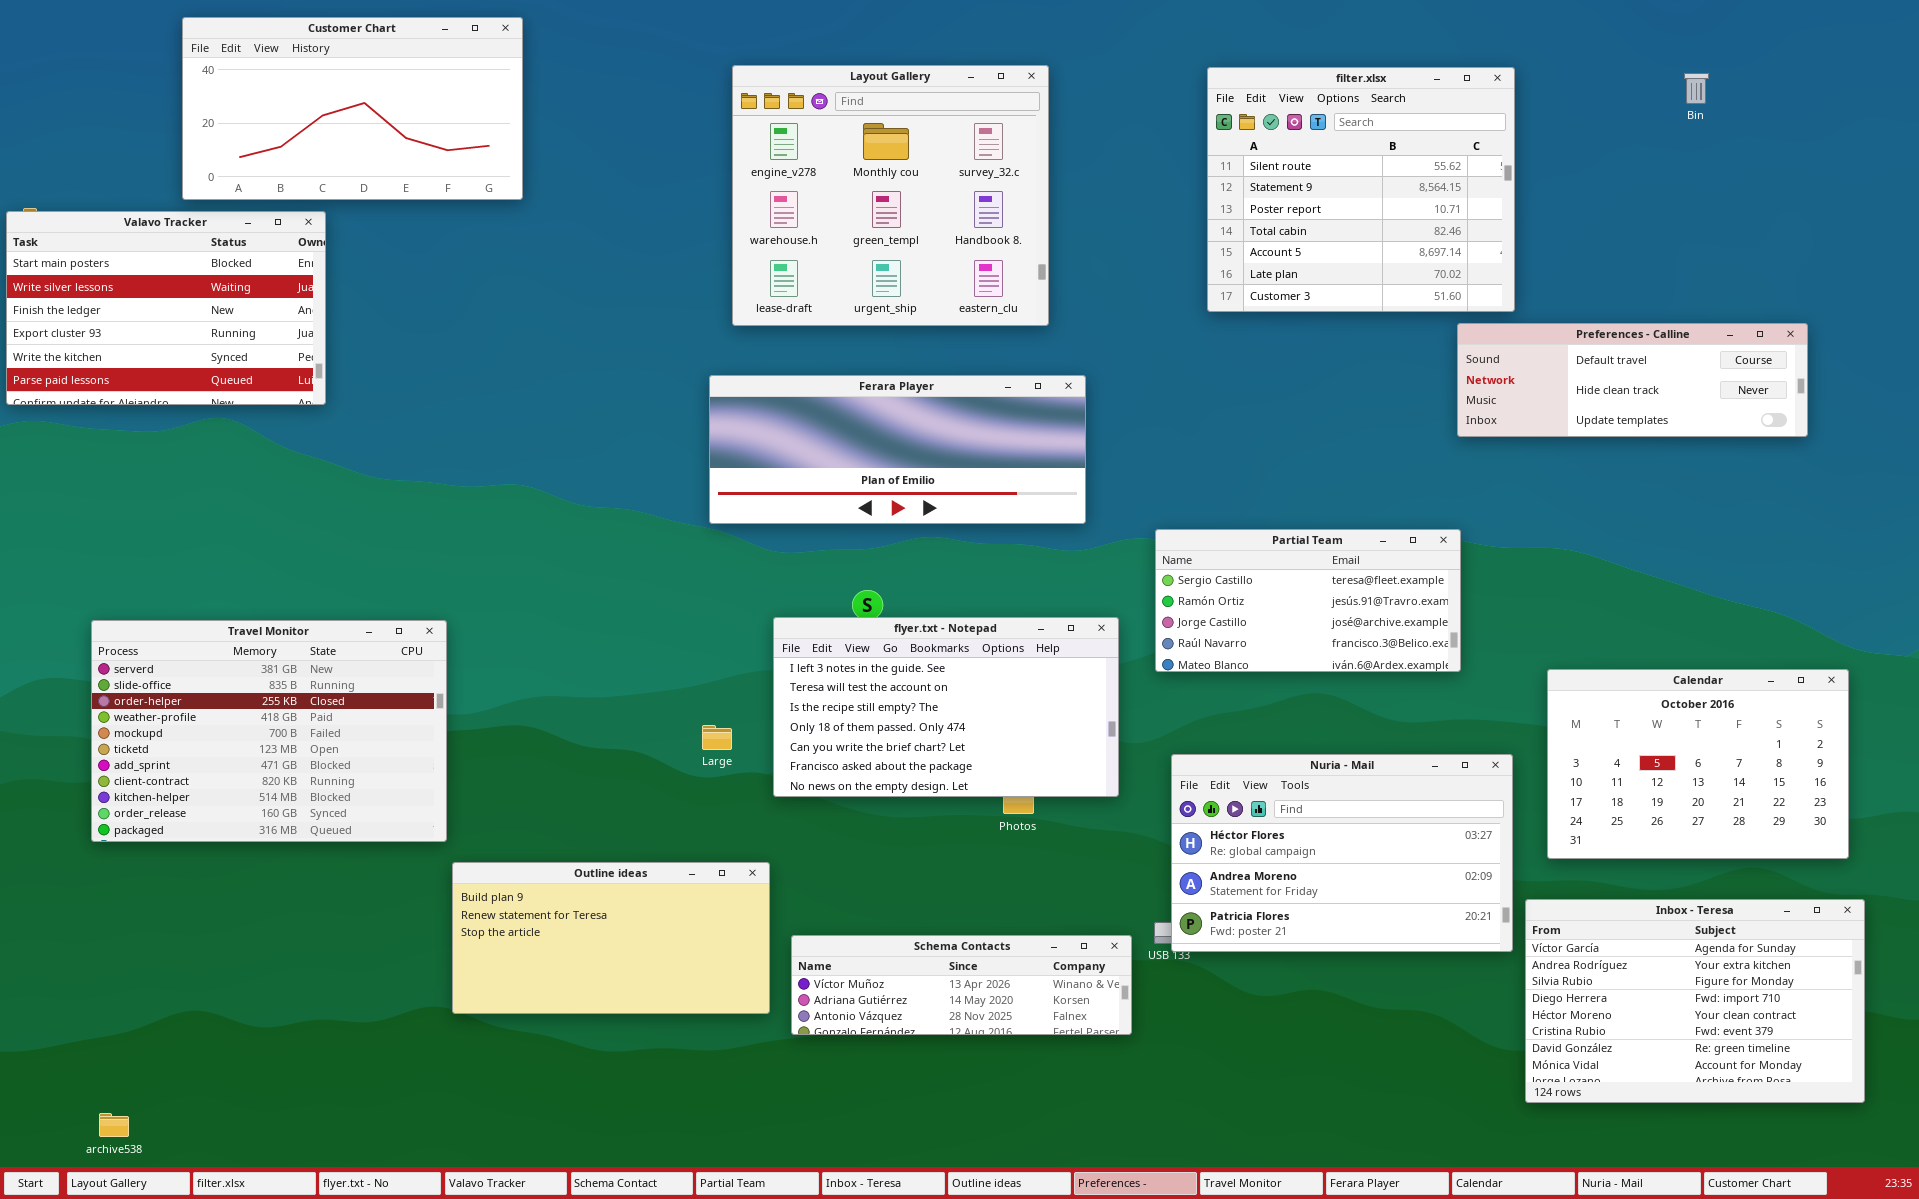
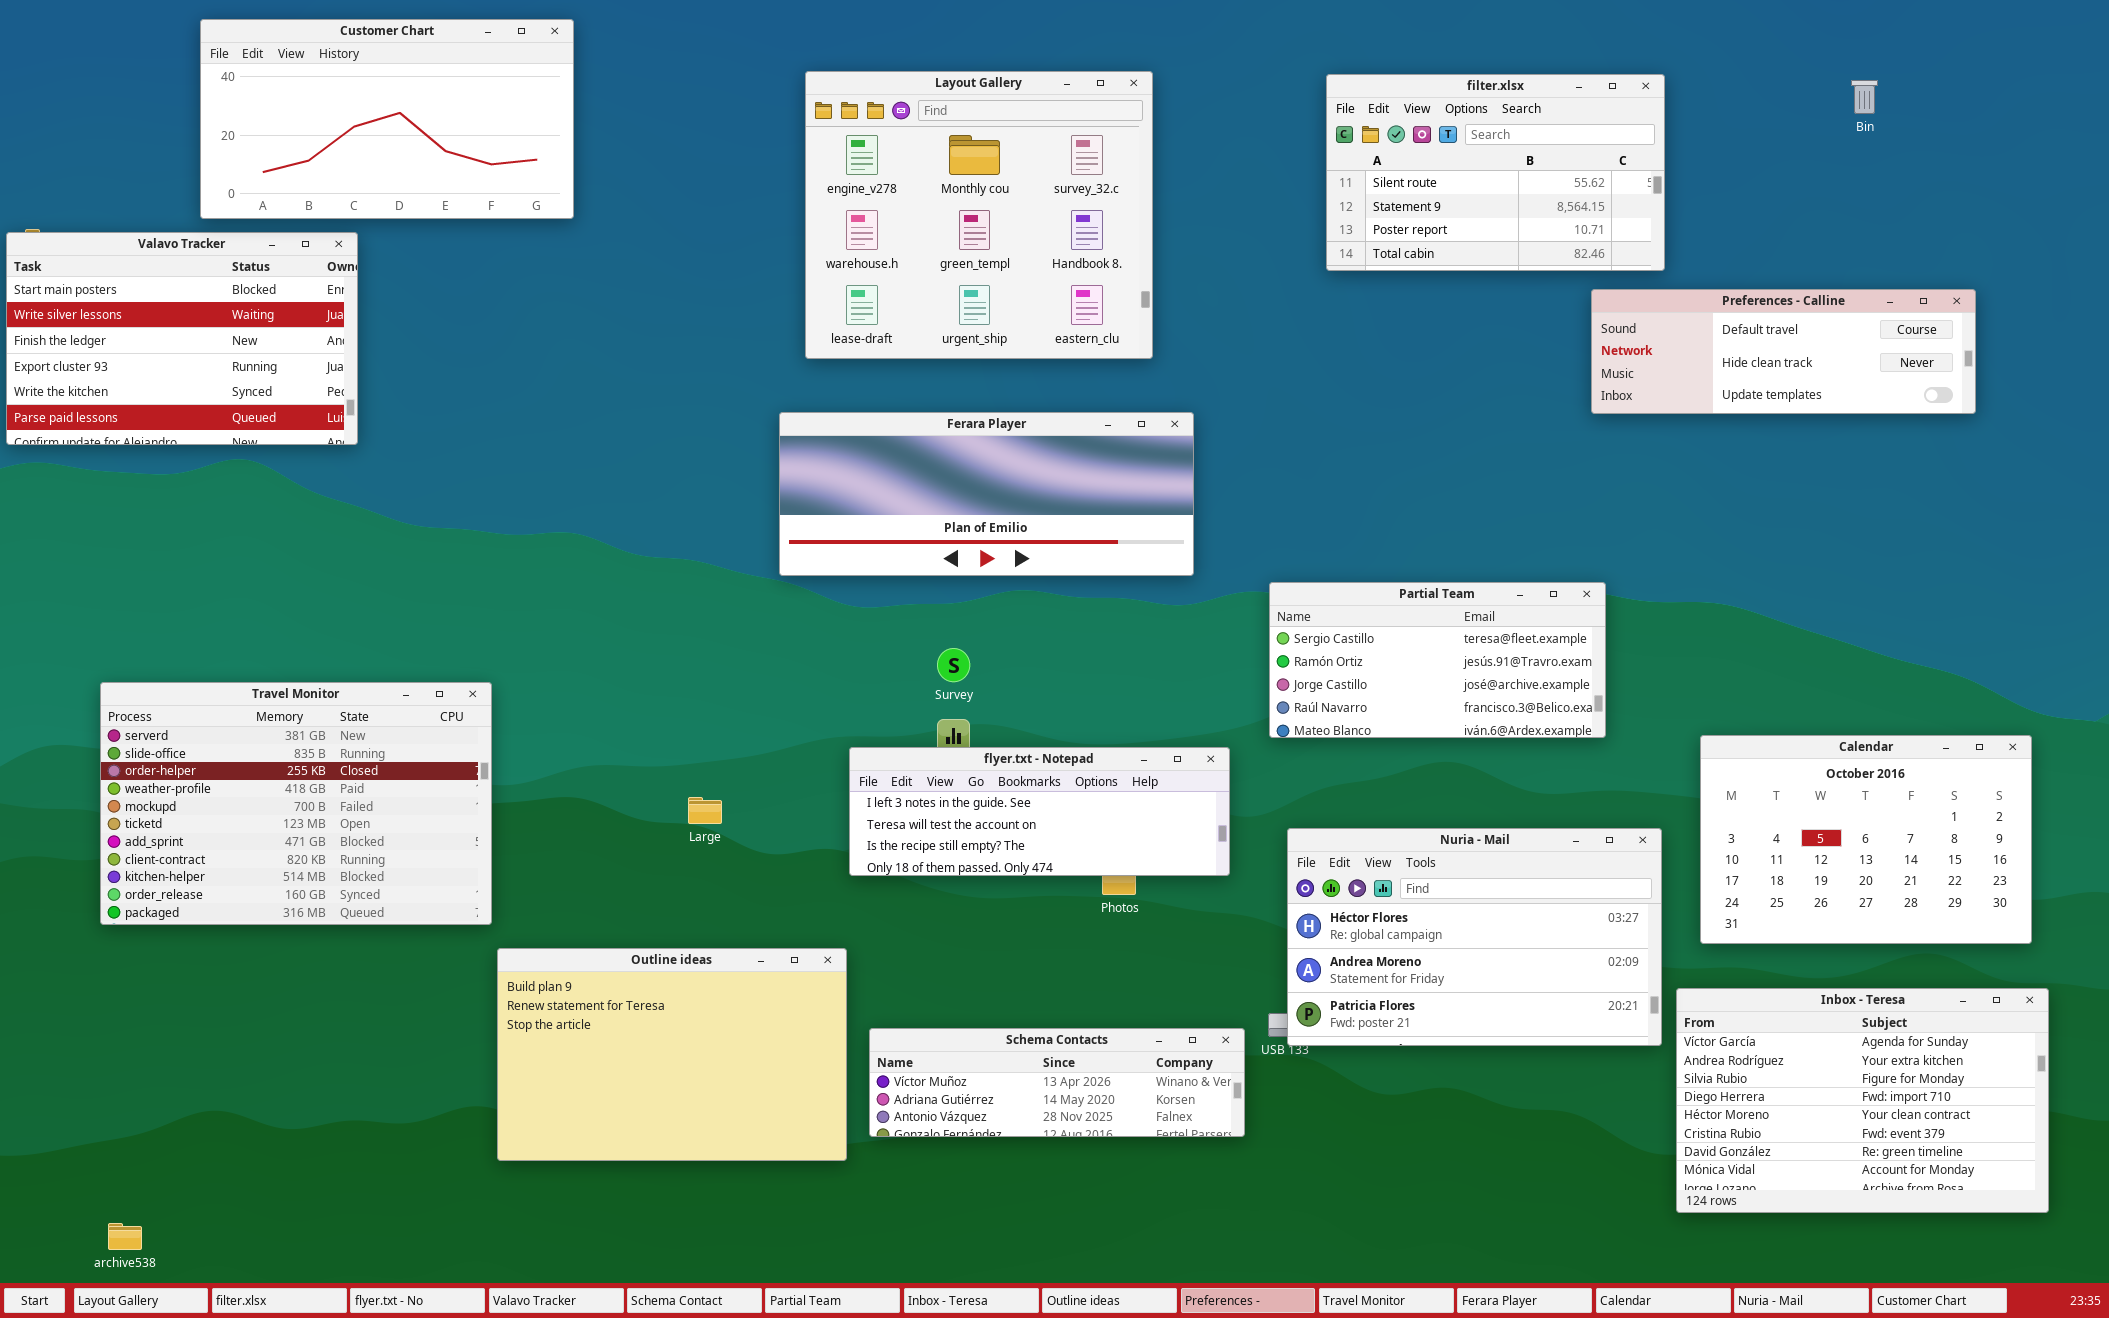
filter.xlsx: [1207,67,1515,312] -> [1326,74,1665,271], resized
Preferences - Calline: [1457,323,1808,437] -> [1591,289,1976,414], moved
flyer.txt - Notepad: [773,617,1119,797] -> [849,747,1230,876], resized
Large: [702,725,732,750] -> [688,797,722,824], moved
Outline ideas: [452,862,770,1014] -> [497,948,847,1161], resized

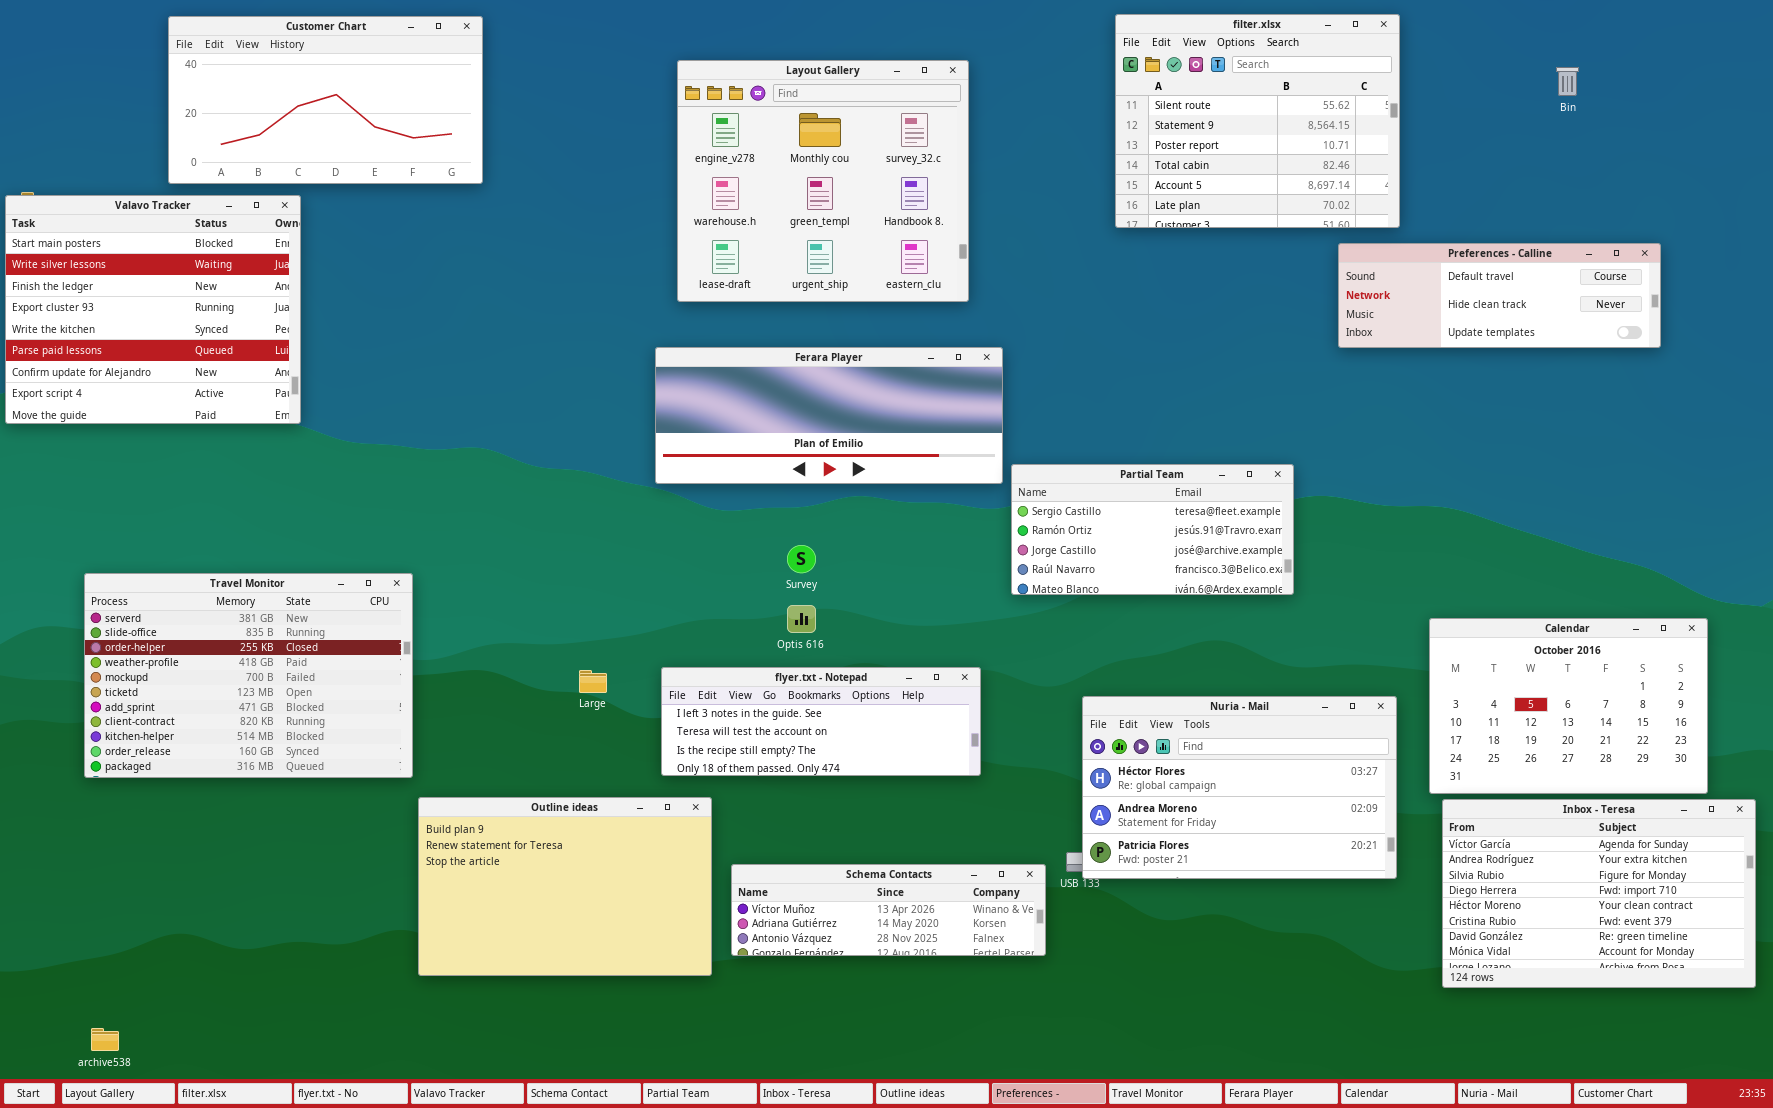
filter.xlsx: [1326,74,1665,271] -> [1115,14,1400,228], resized
Valavo Tracker: [6,232,358,445] -> [5,195,301,424], resized
Partial Team: [1269,582,1606,738] -> [1011,464,1294,595], moved
flyer.txt - Notepad: [849,747,1230,876] -> [661,667,981,776], moved
Inbox - Teresa: [1676,988,2049,1213] -> [1442,799,1756,988], moved

